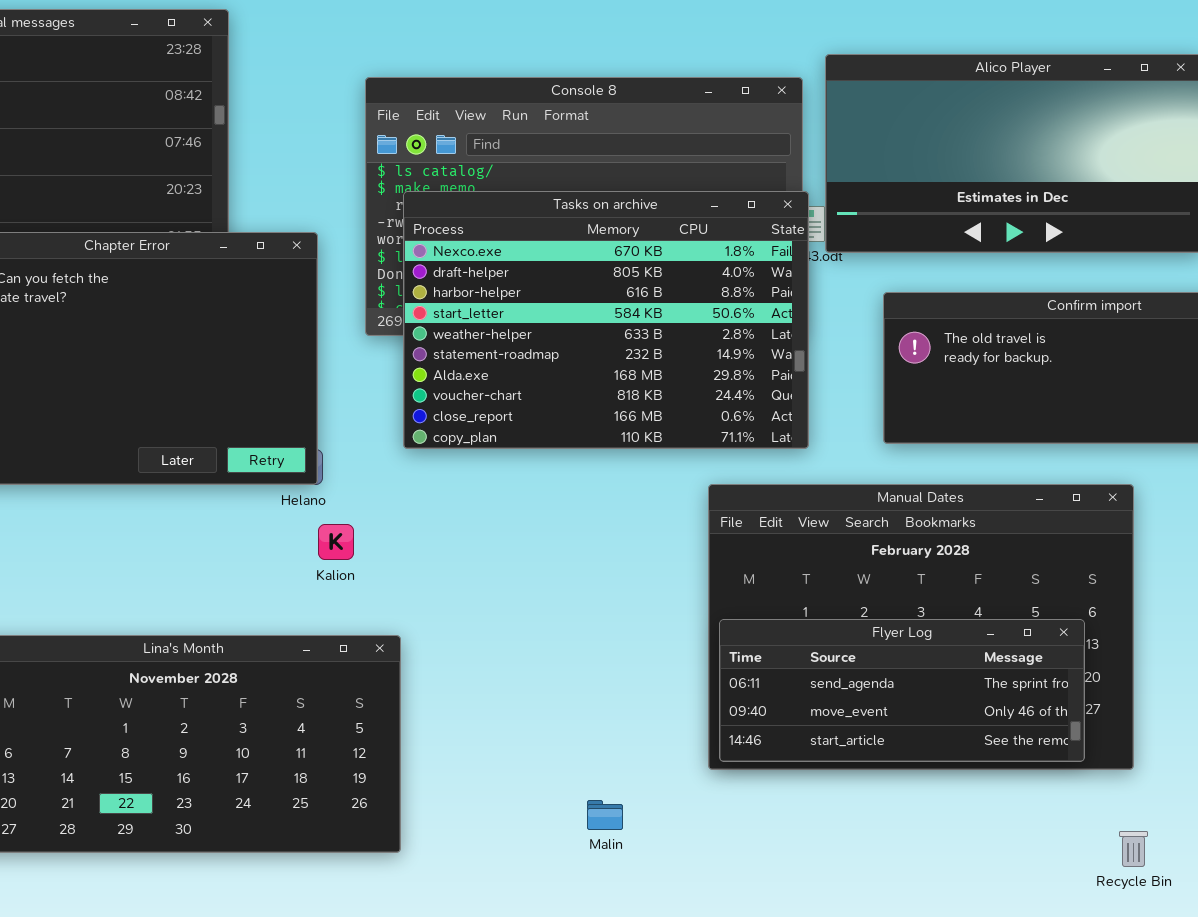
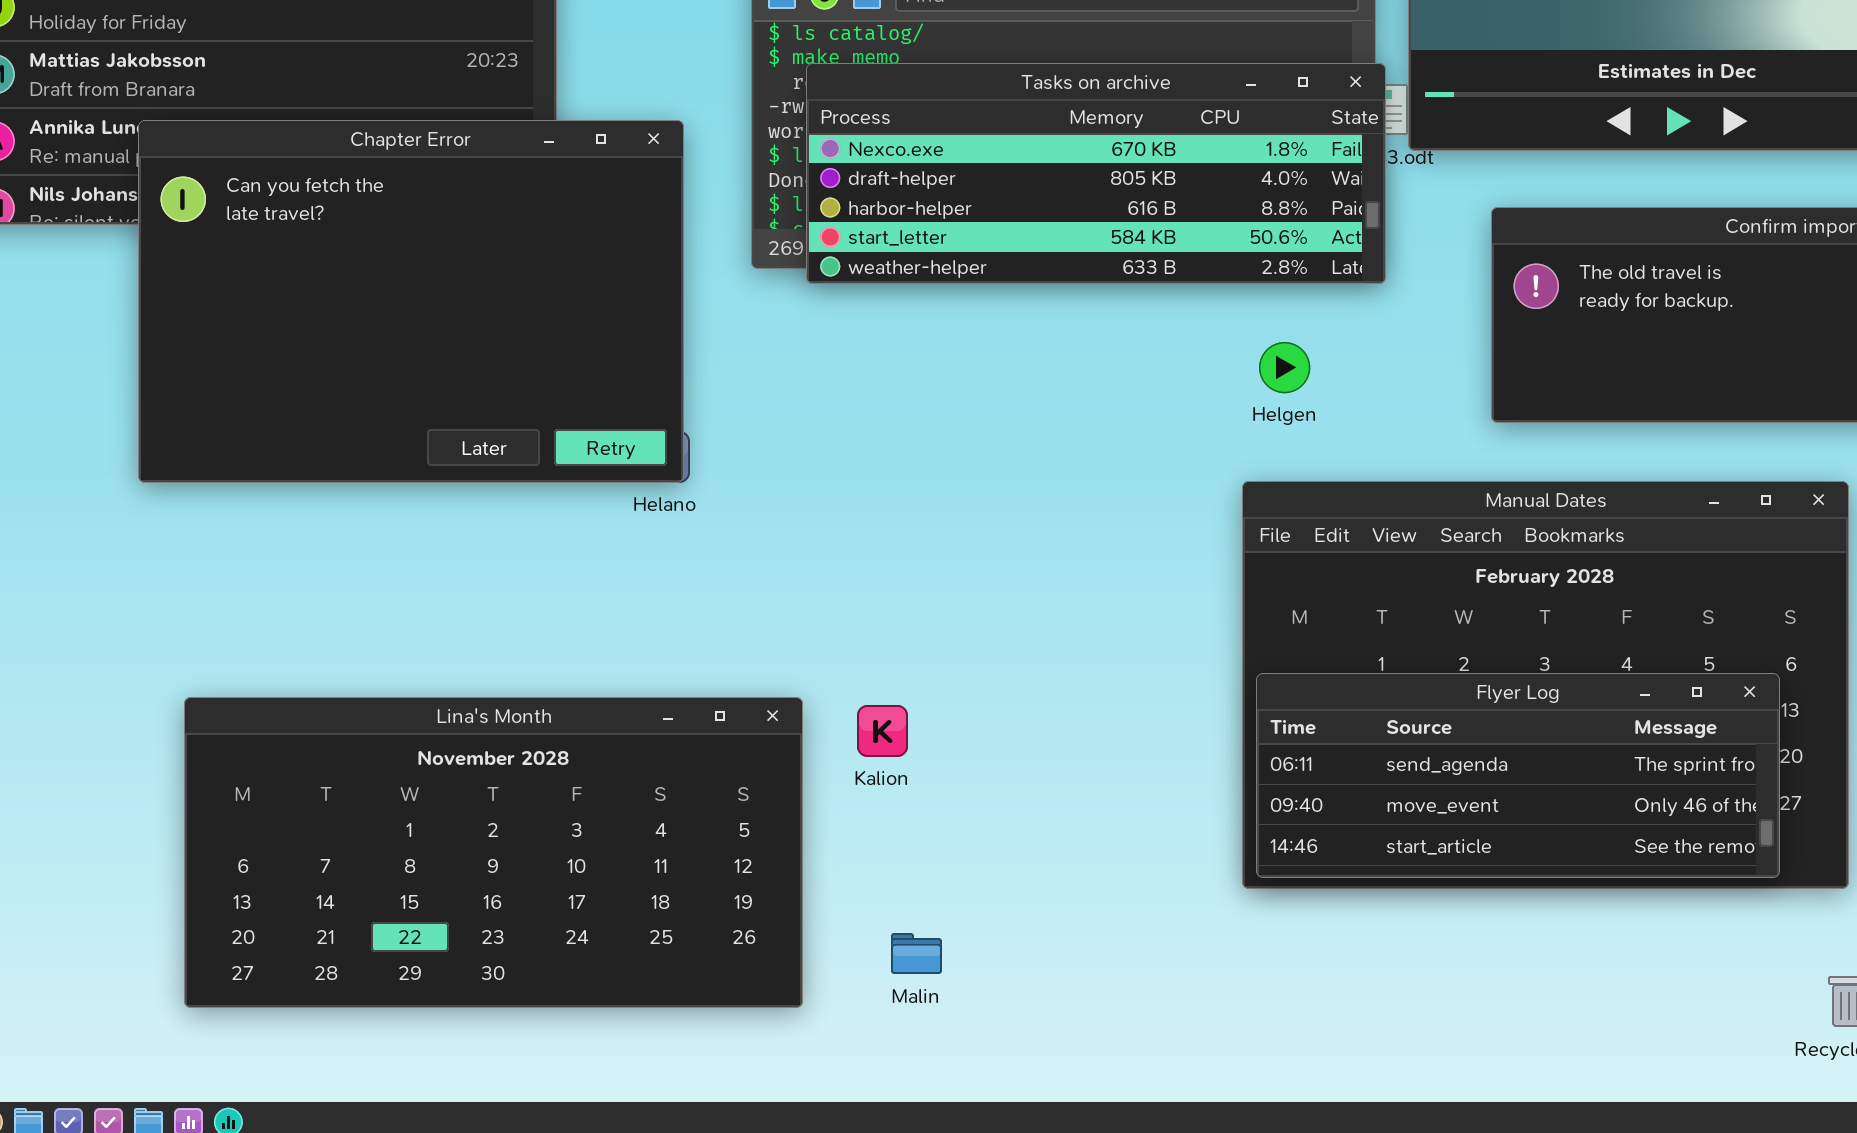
Tasks on archive: [403,191,809,449] -> [806,63,1386,284], resized
Kalion: [318,524,354,560] -> [857,705,908,757], moved
Malin: [587,800,623,830] -> [891,933,942,974], moved

